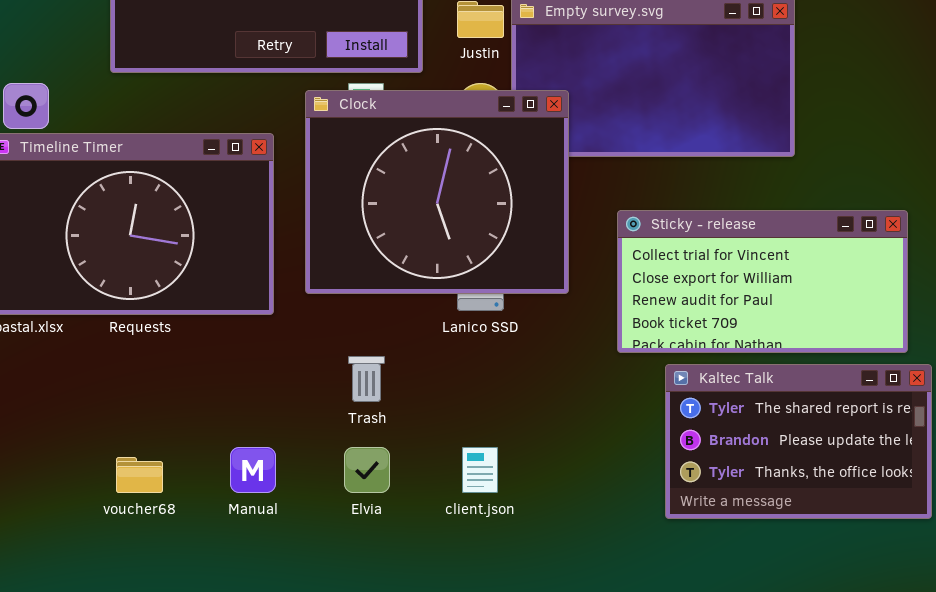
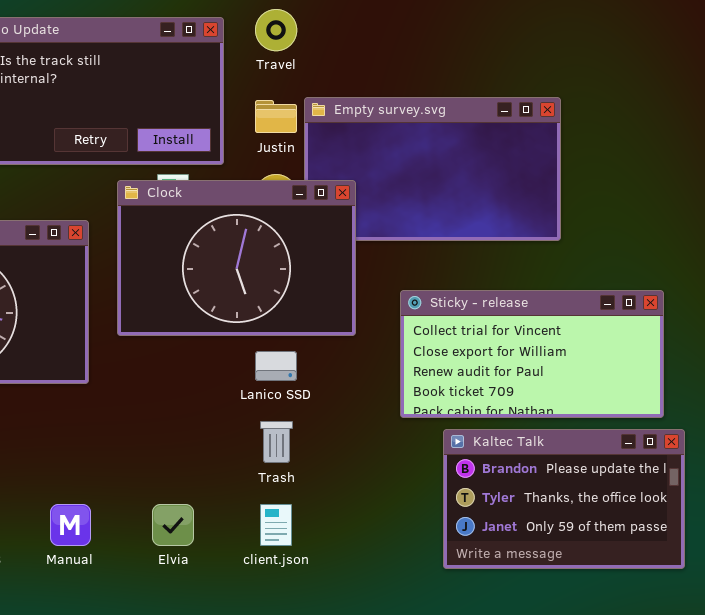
Clock: [305,90,569,294] -> [117,180,356,336], resized
Trash: [348,356,385,402] -> [260,421,293,463], moved
Kaltec Talk: [665,364,932,519] -> [443,429,685,569], scrolled down 1 row

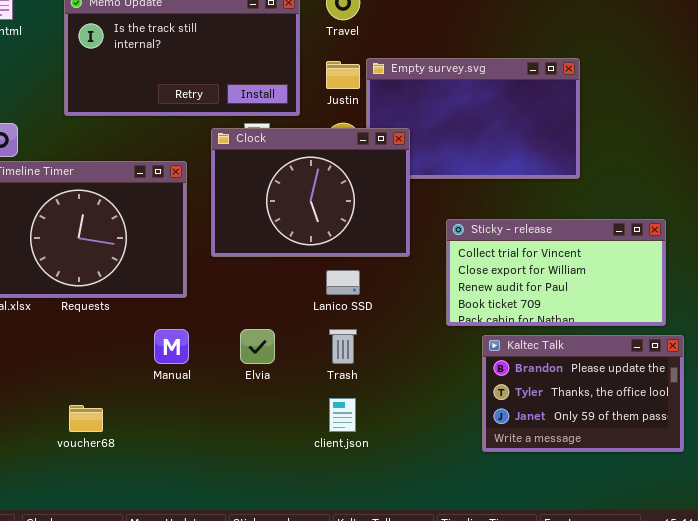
Manual: [50,504,91,546] -> [154,329,189,364], moved
Elvia: [152,504,194,546] -> [240,329,275,364], moved

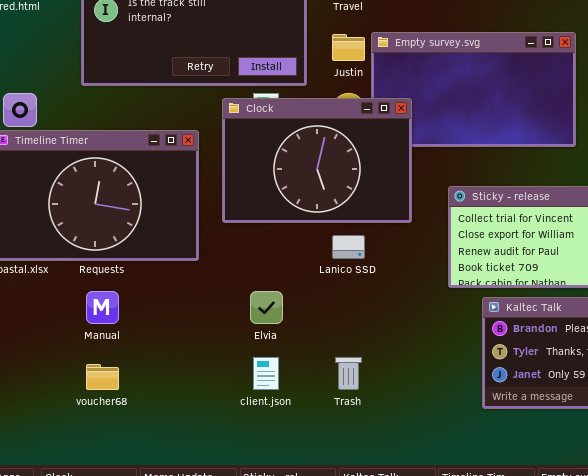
Manual: [154,329,189,364] -> [86,291,119,324], moved
Trash: [329,329,357,364] -> [335,357,362,390], moved
client.json: [329,398,356,432] -> [253,357,279,390], moved

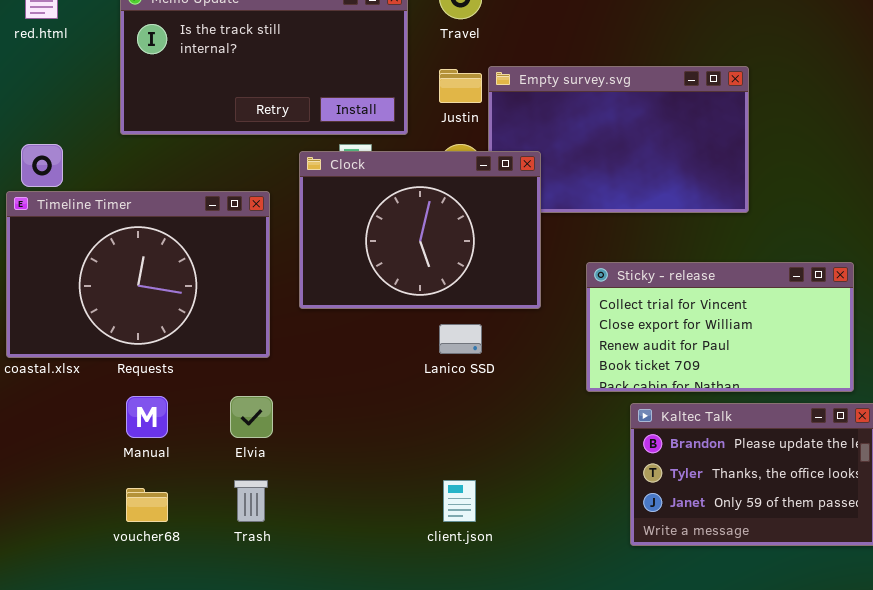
Elvia: [250,291,283,324] -> [230,396,273,438], moved
client.json: [253,357,279,390] -> [443,480,476,522], moved
Trash: [335,357,362,390] -> [234,480,268,522], moved

